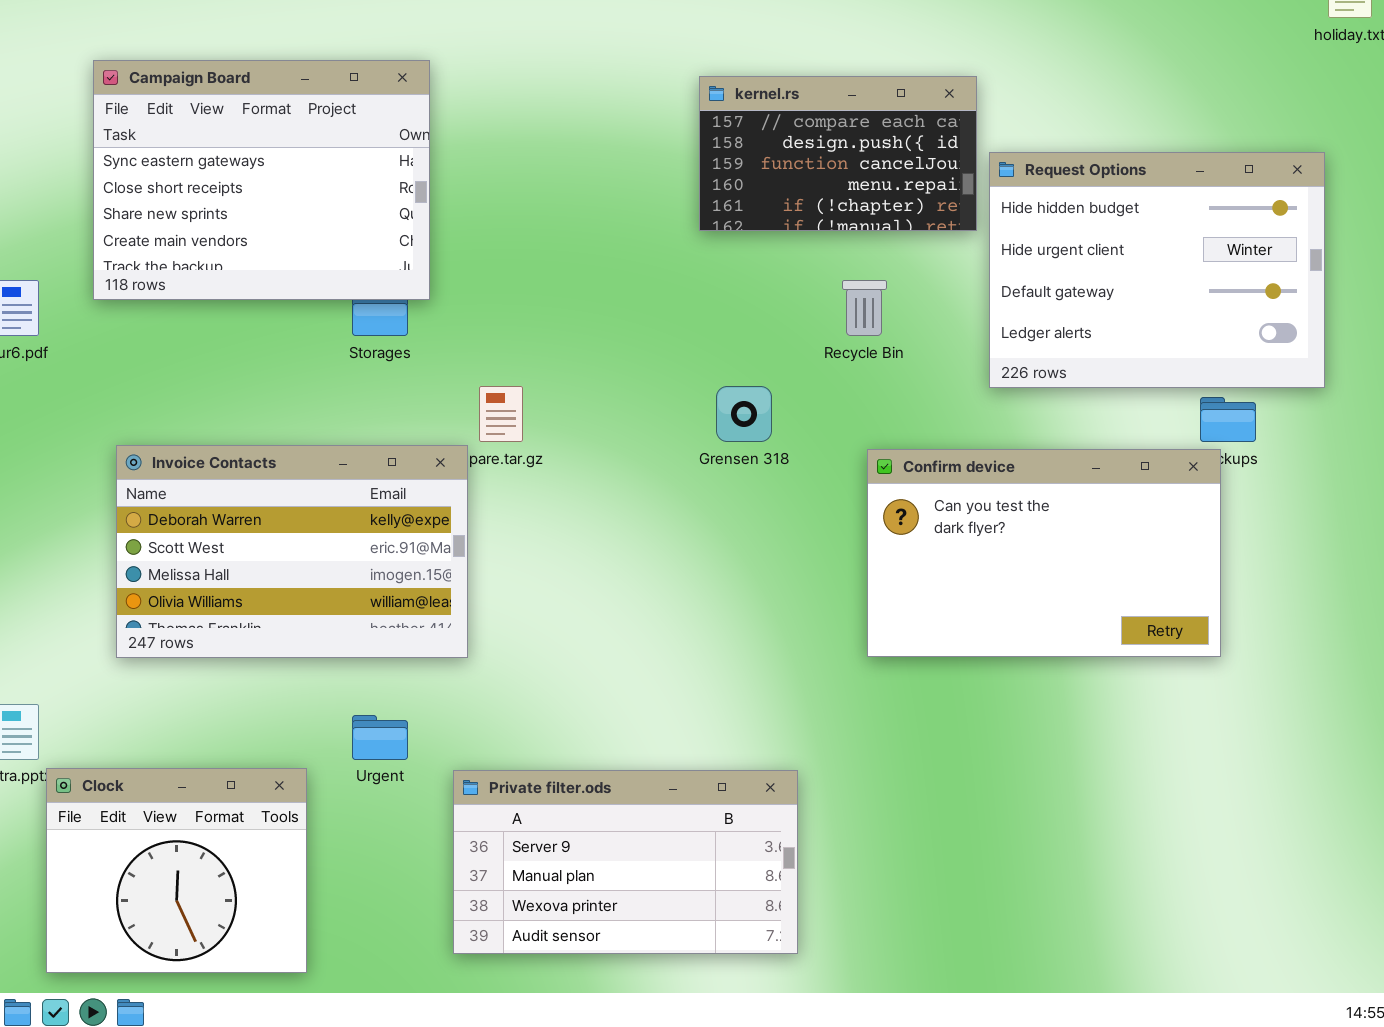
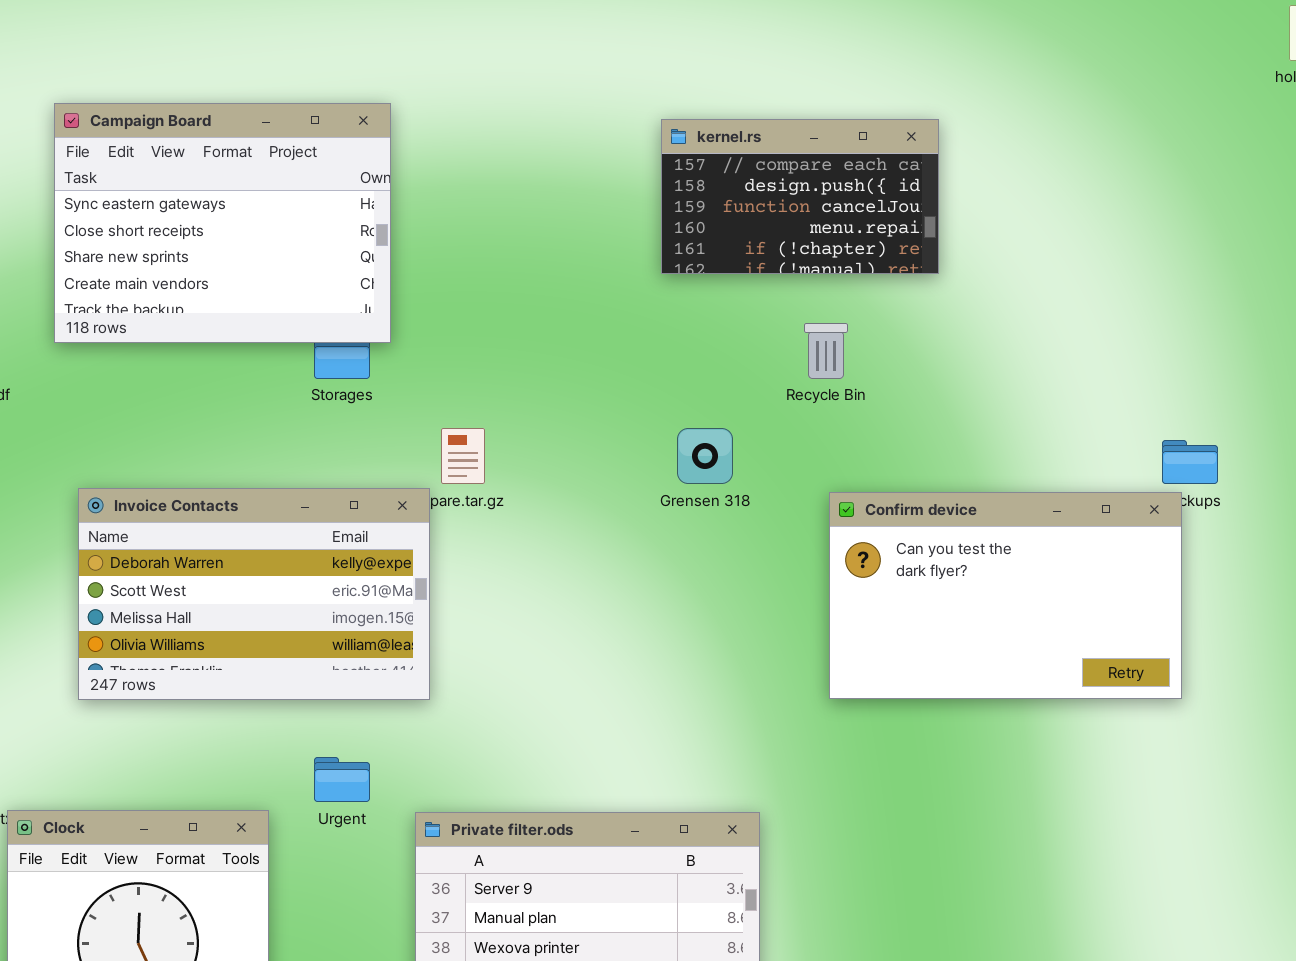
Request Options: [989,152,1325,388] -> none, closed

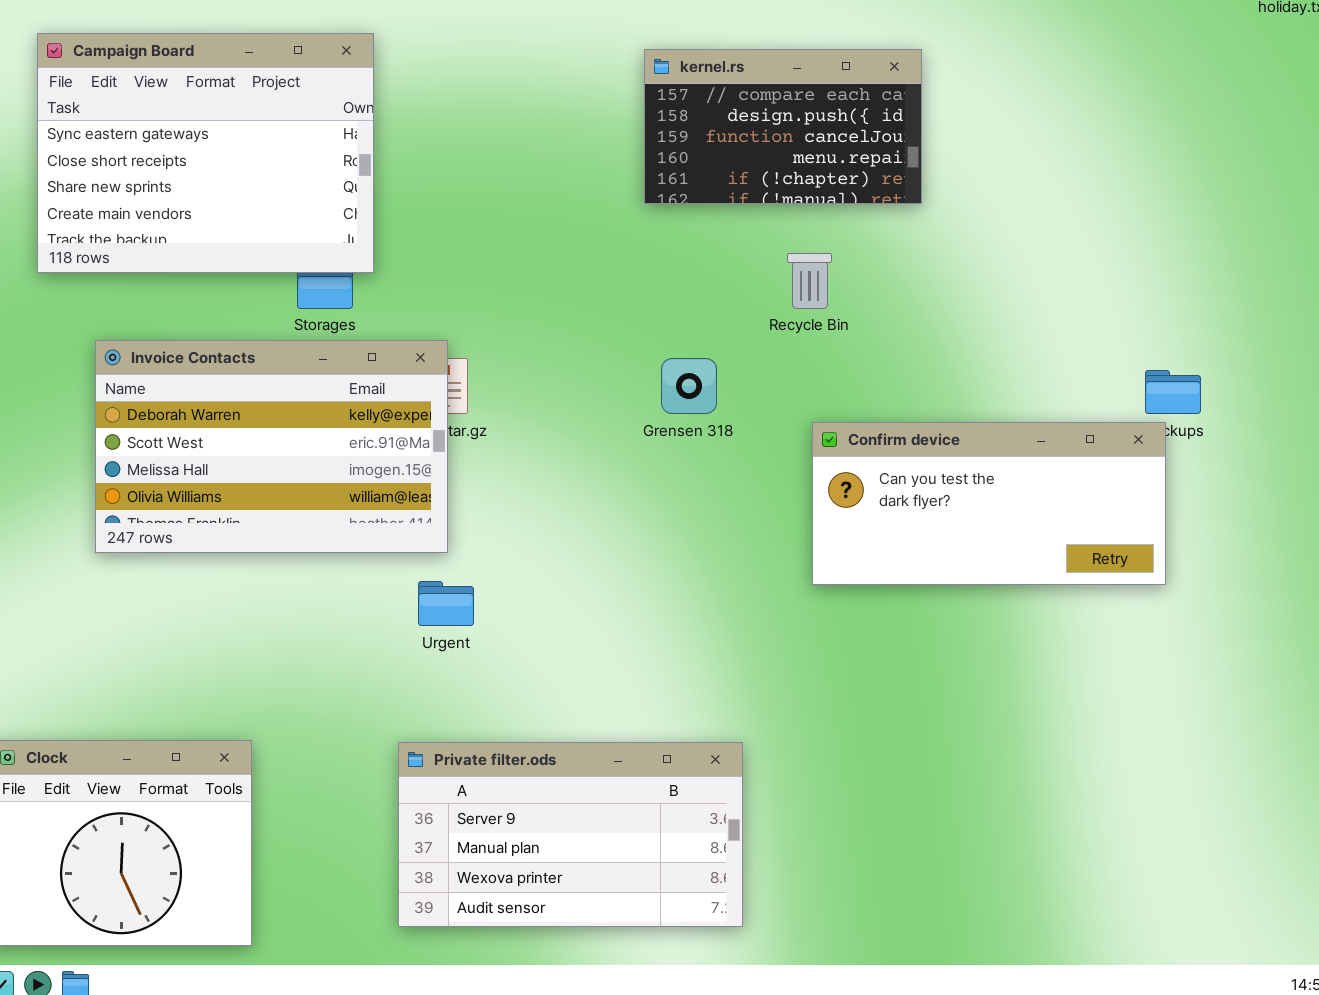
Invoice Contacts: [78,488,430,700] -> [95,340,448,553], moved
Confirm device: [829,492,1182,699] -> [812,422,1166,585], resized
Urgent: [314,757,370,802] -> [418,581,474,626], moved

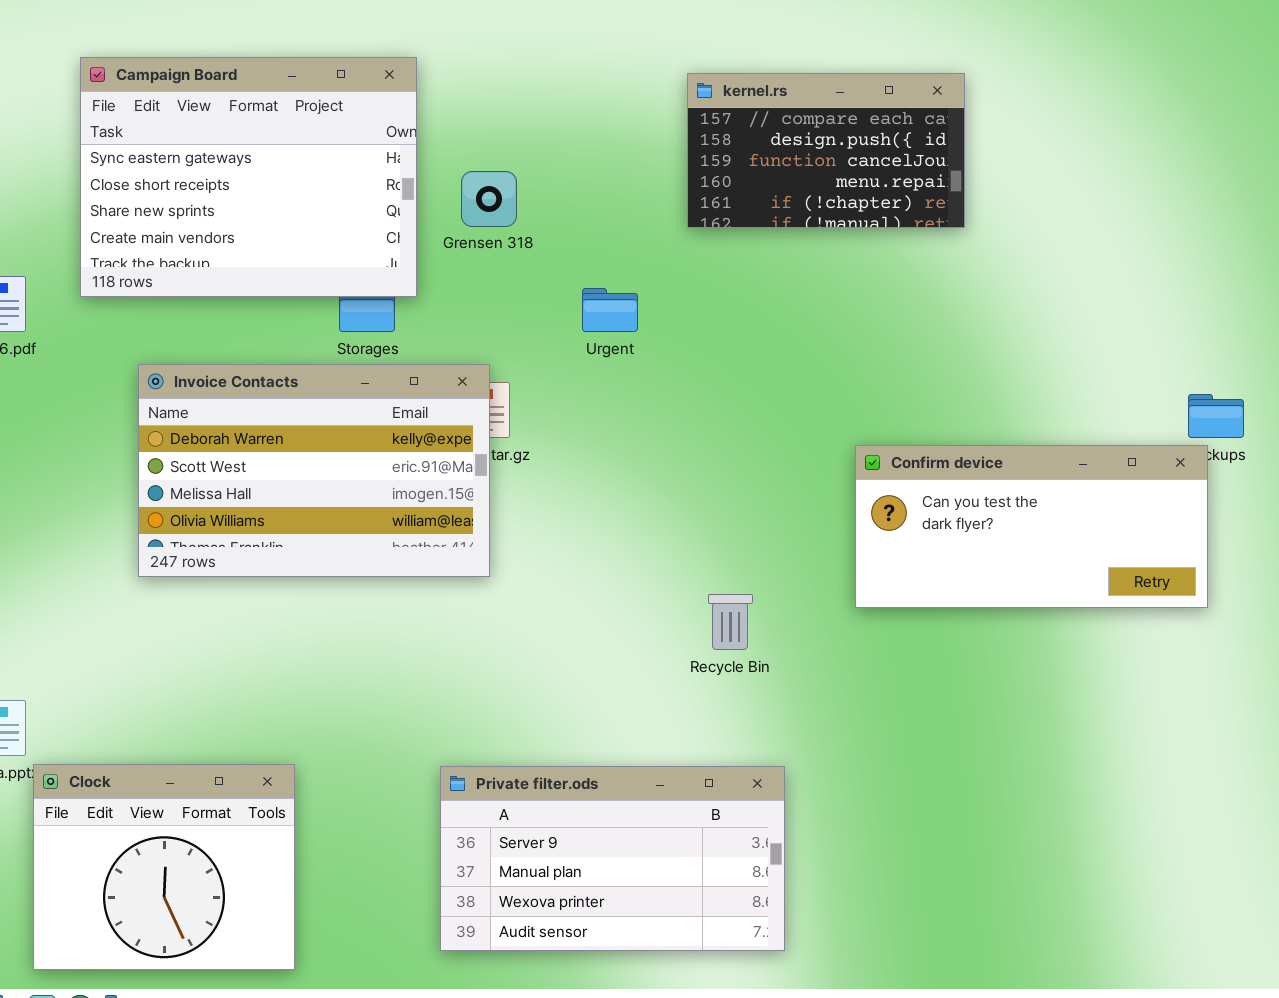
Recycle Bin: [787,253,832,309] -> [708,594,753,650], moved
Grensen 318: [661,358,717,414] -> [461,171,517,227], moved
Urgent: [418,581,474,626] -> [582,288,638,332], moved

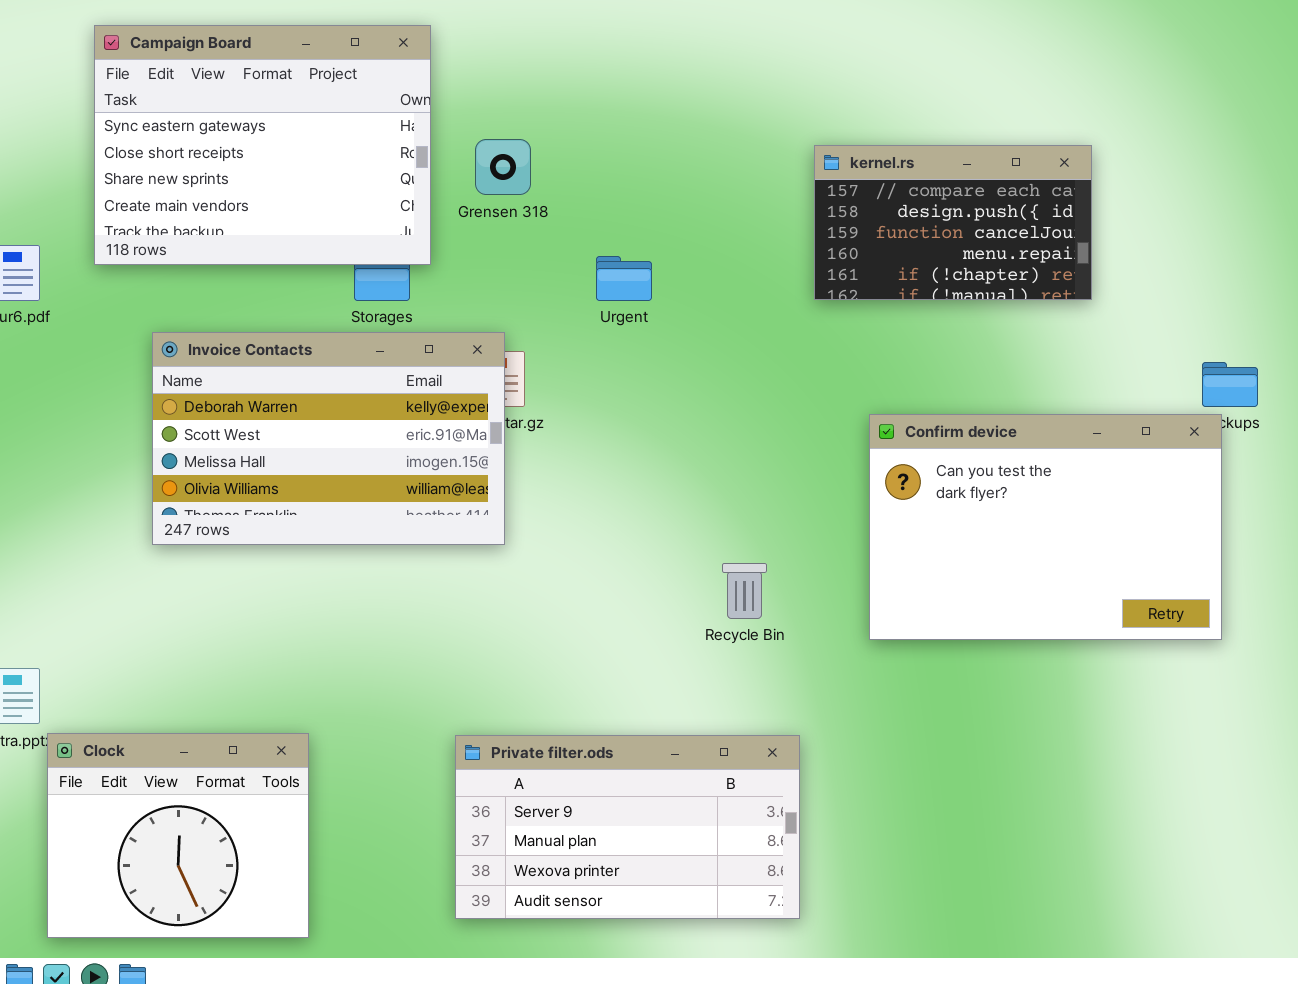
kernel.rs: [687,73,965,228] -> [814,145,1092,300], moved
Confirm device: [855,445,1208,608] -> [869,414,1222,640], resized

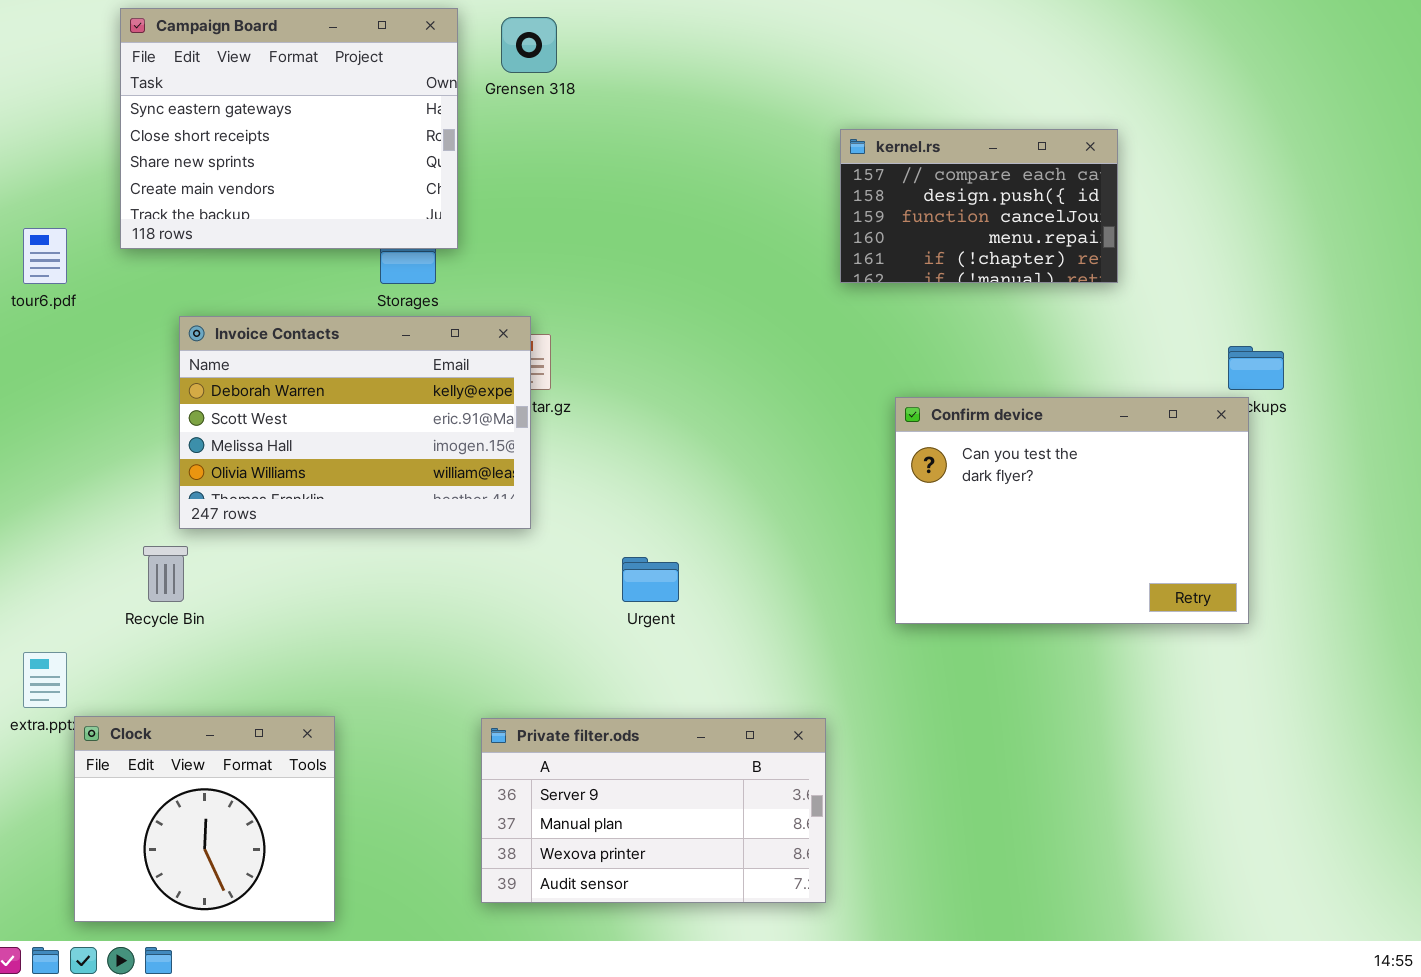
Grensen 318: [475,139,531,195] -> [501,17,557,73], moved
Urgent: [596,256,652,301] -> [622,557,679,602], moved
Recycle Bin: [722,563,767,619] -> [143,546,188,602], moved

